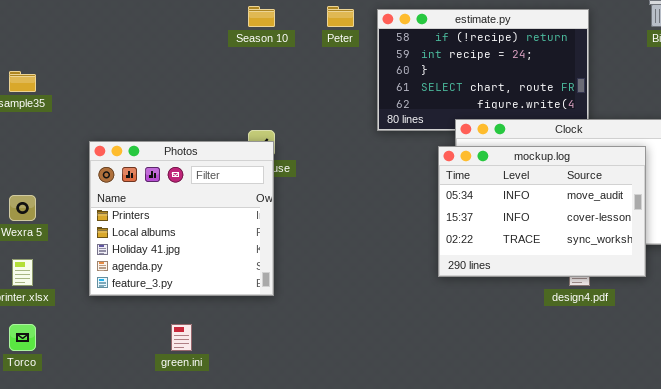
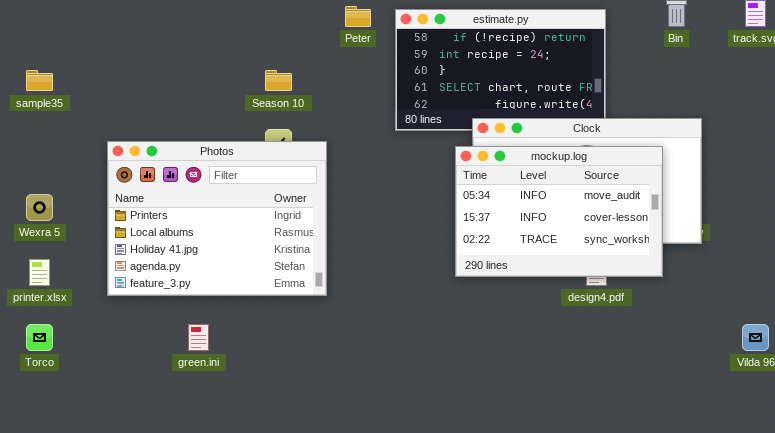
Season 10: [248,6,275,27] -> [265,70,292,91], moved
Photos: [89,141,274,296] -> [107,141,327,296], resized

